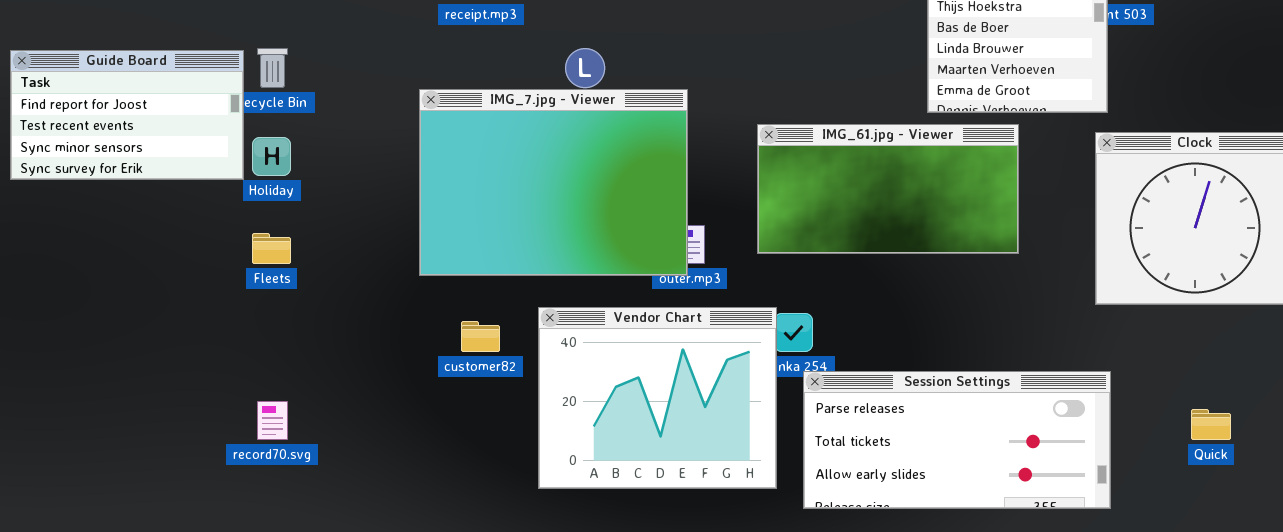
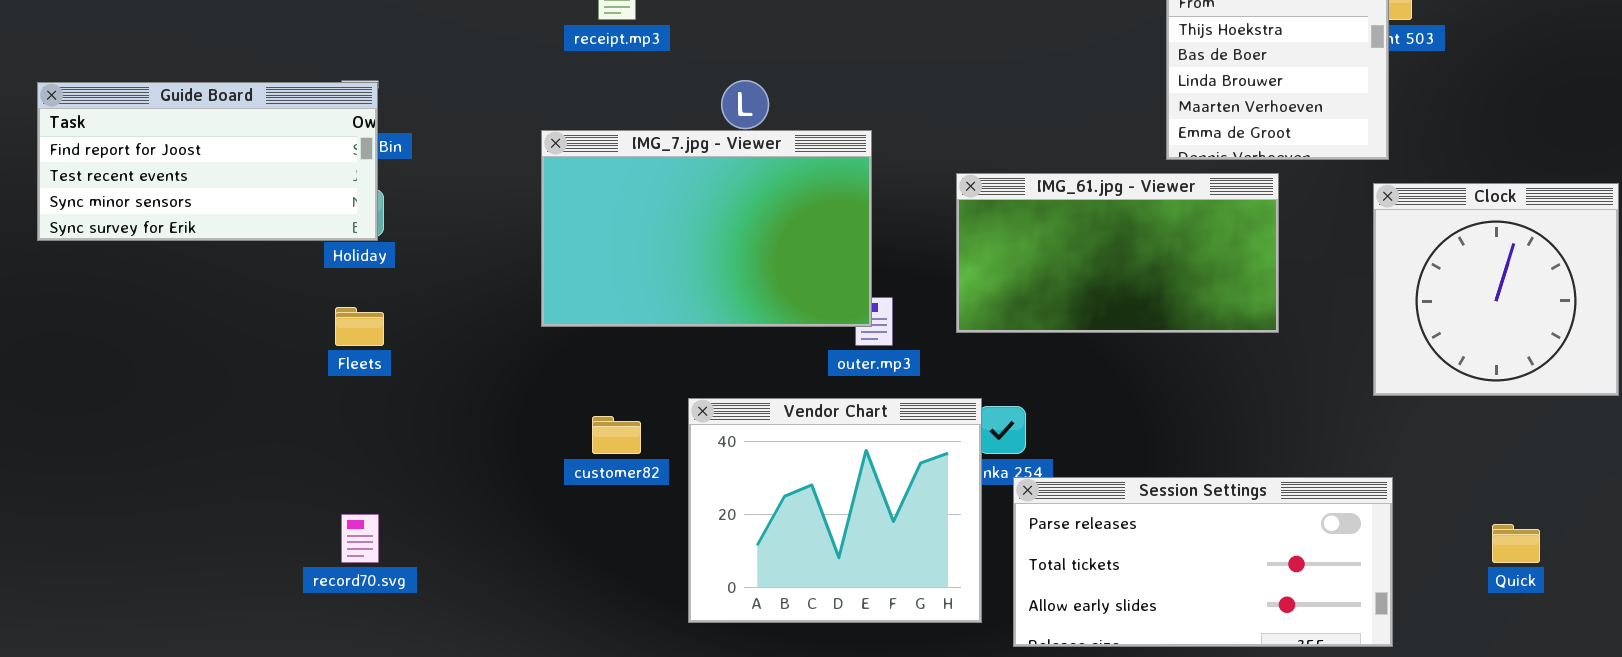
Guide Board: [10,50,244,180] -> [37,82,378,241], resized
IMG_7.jpg - Viewer: [419,89,688,276] -> [541,130,872,327], resized

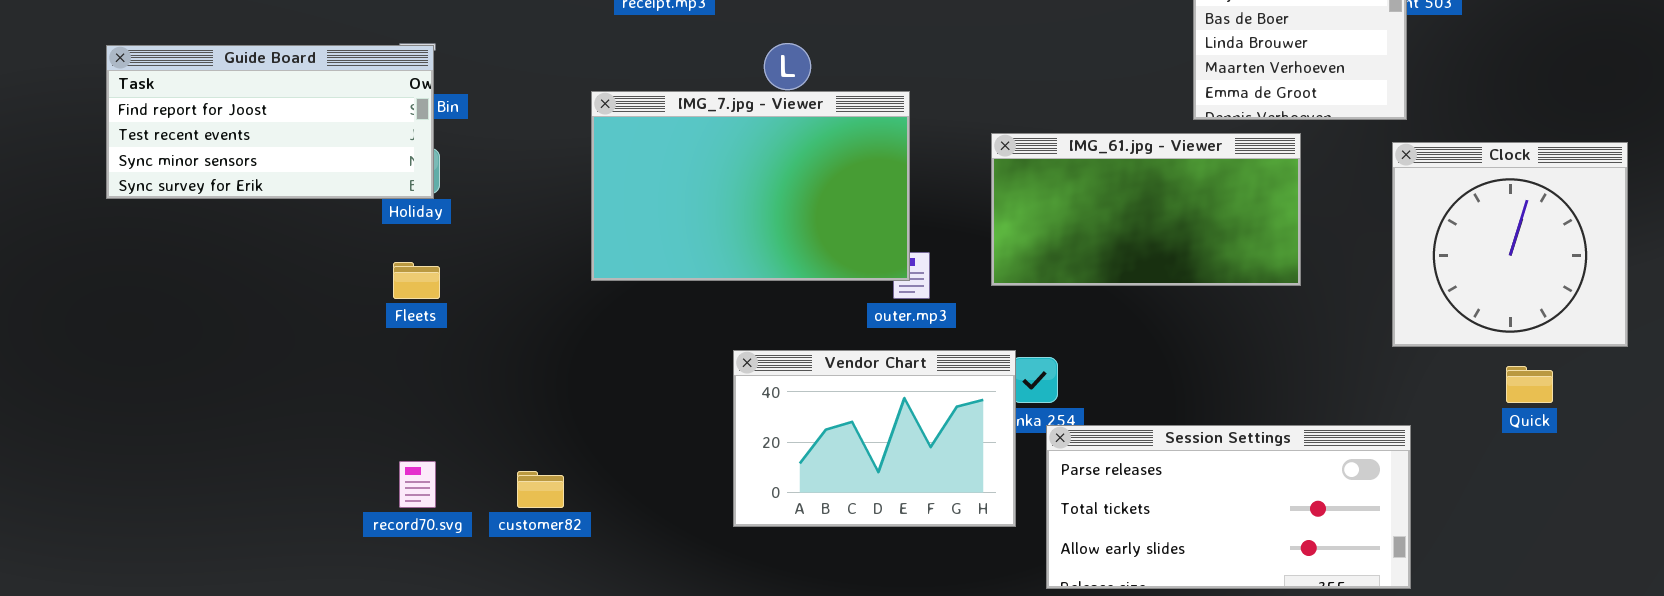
Vendor Chart: [688,398,982,623] -> [733,350,1016,527], resized
customer82: [592,416,641,454] -> [517,471,564,508], moved
Quick: [1492,524,1540,563] -> [1506,366,1553,403], moved

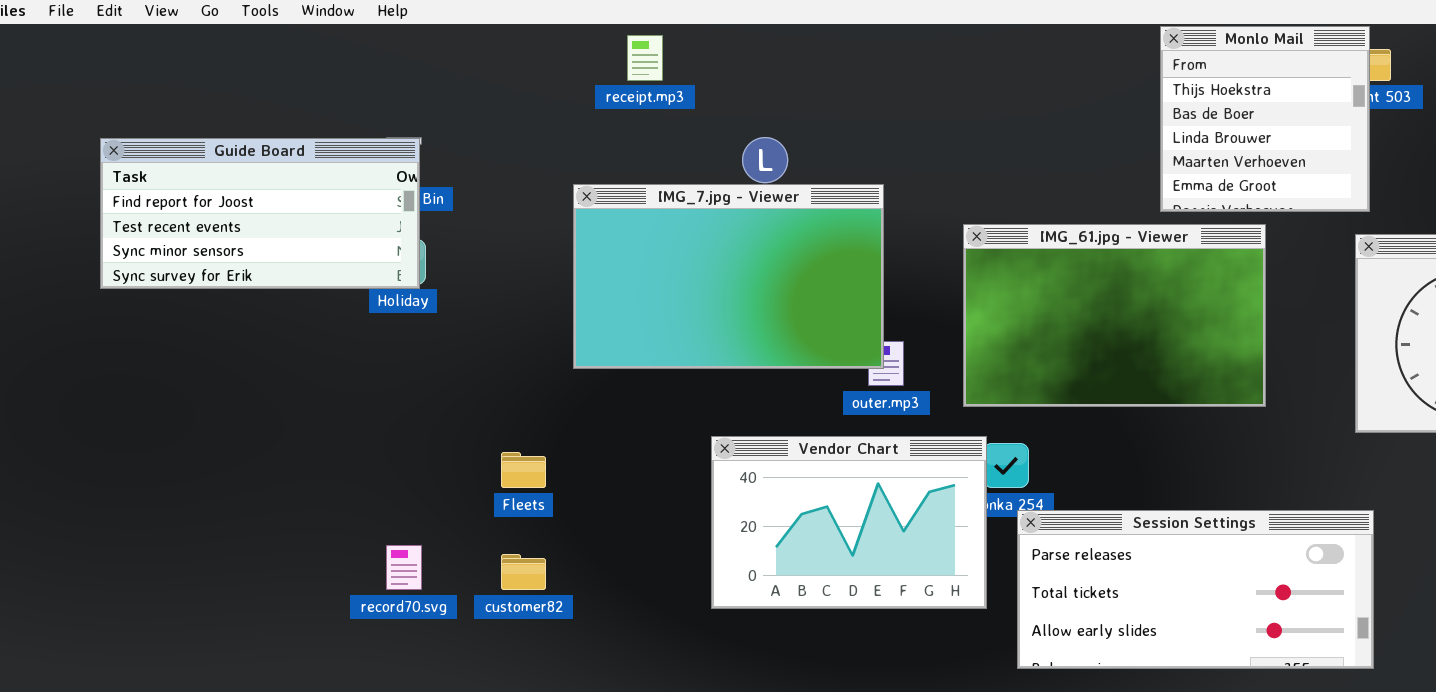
IMG_61.jpg - Viewer: [991,133,1301,286] -> [963,224,1266,407], resized
Fleets: [393,262,440,299] -> [501,452,546,488], moved

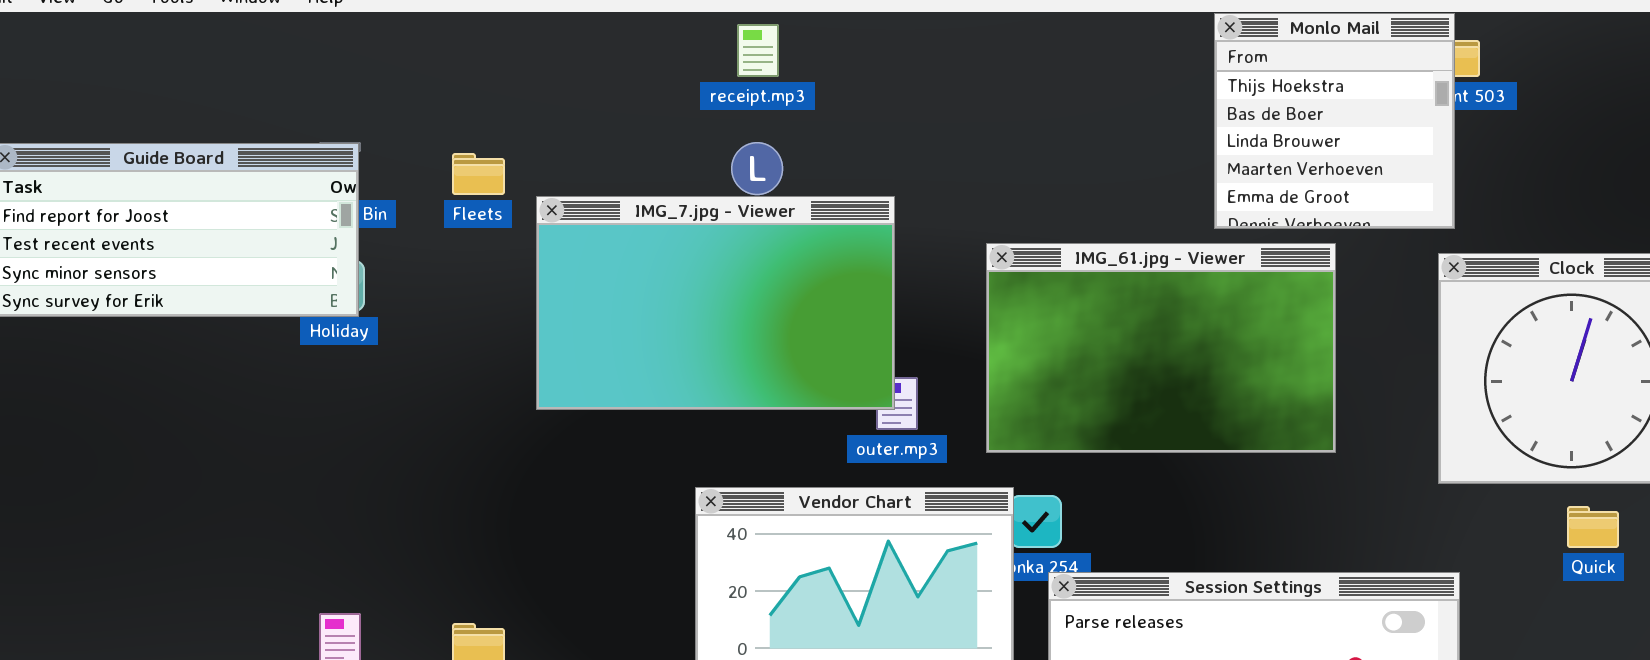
receipt.mp3: [627,35,663,81] -> [737,24,779,77], moved
Fleets: [501,452,546,488] -> [452,153,505,195], moved

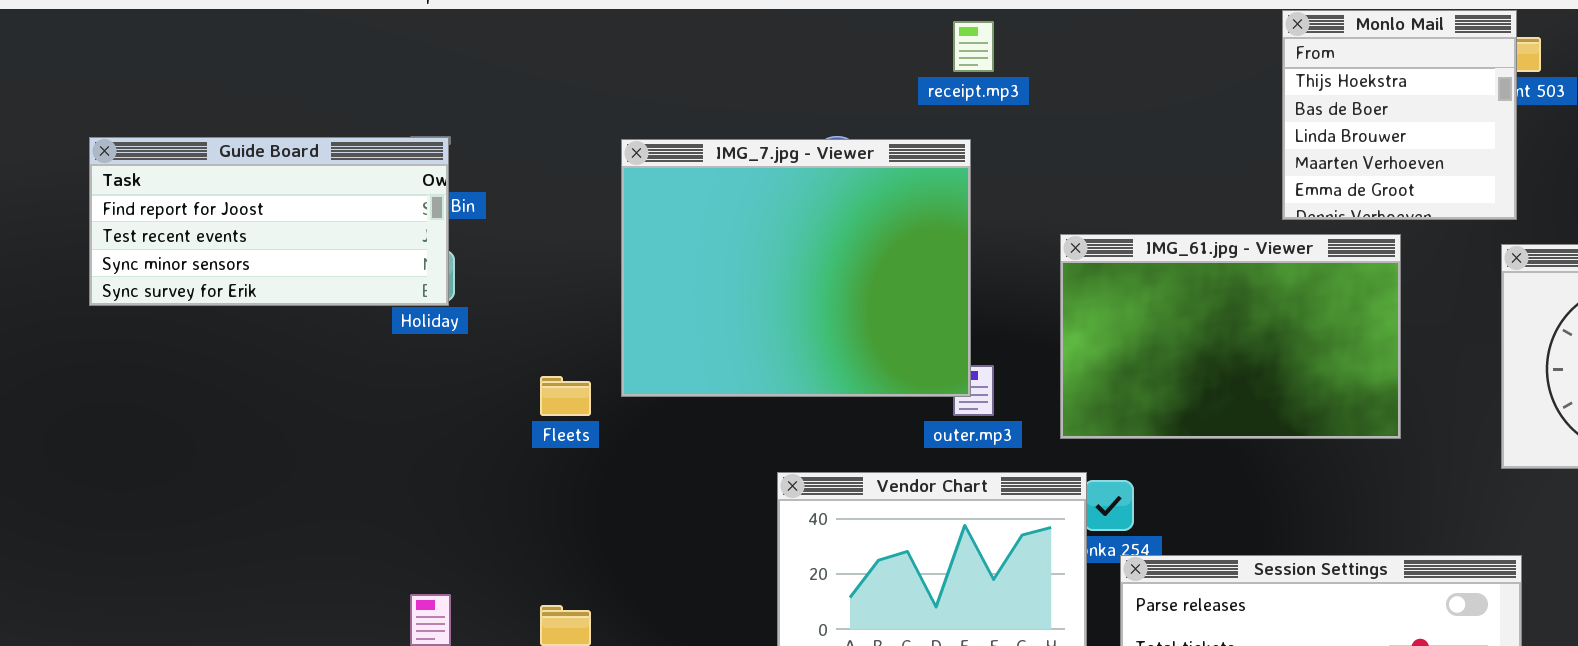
receipt.mp3: [737,24,779,77] -> [953,21,994,72], moved
Fleets: [452,153,505,195] -> [540,376,591,416], moved
IMG_7.jpg - Viewer: [536,196,895,410] -> [621,139,971,397], resized

